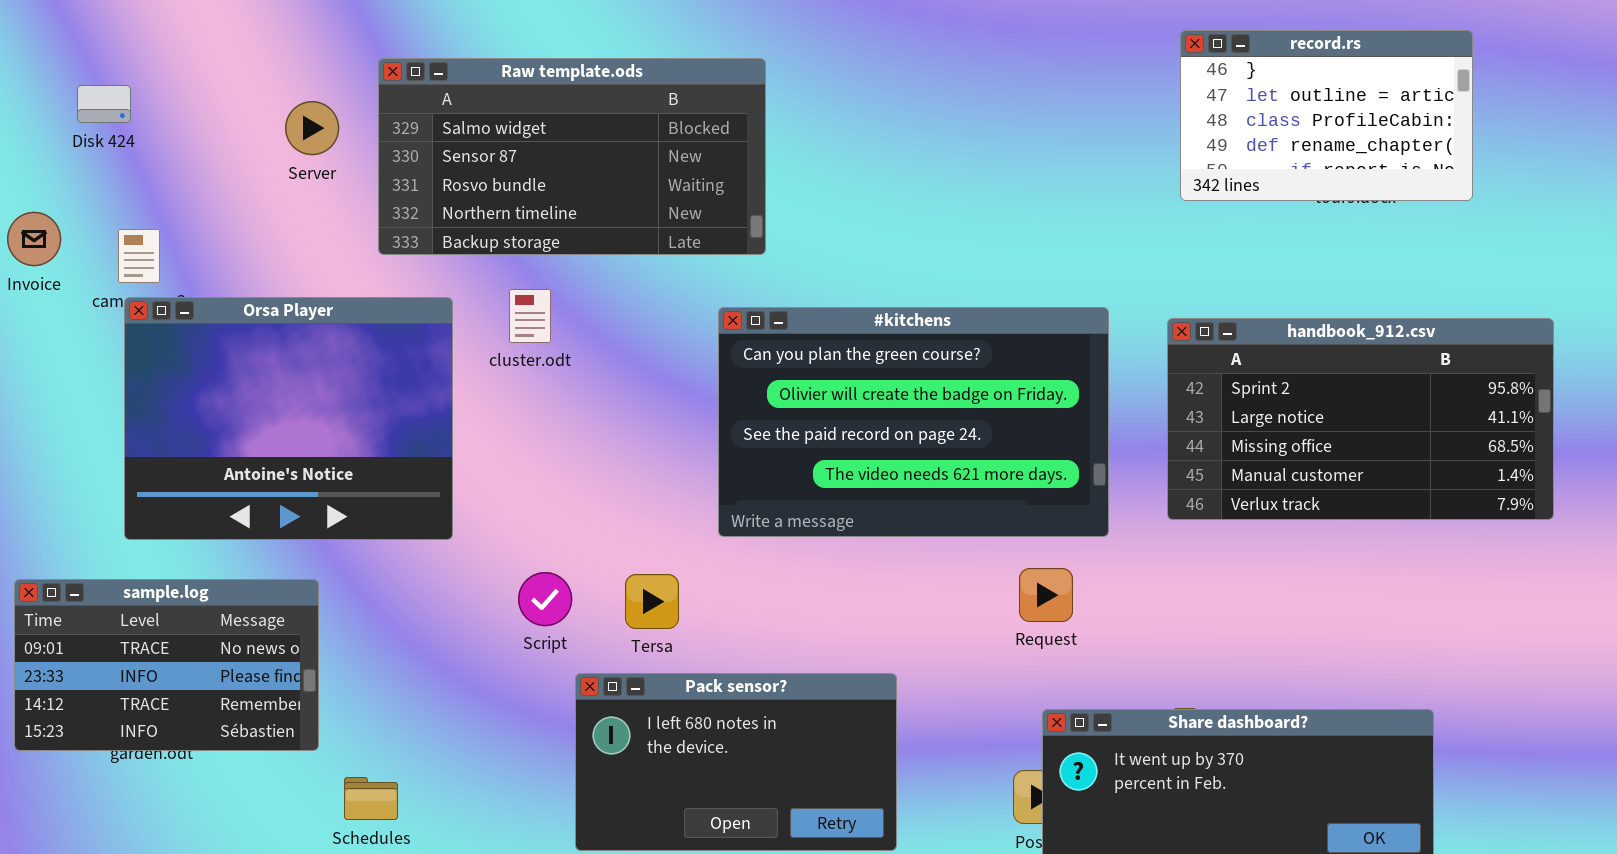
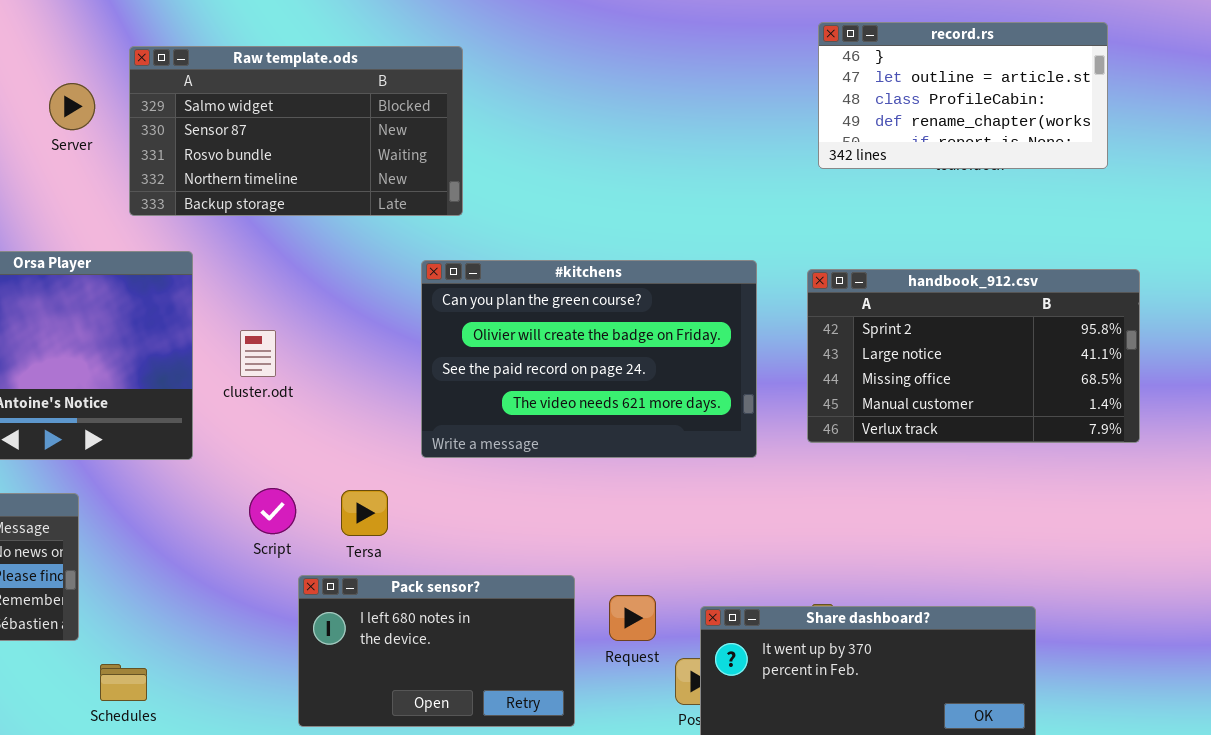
record.rs: [1180,30,1473,201] -> [818,22,1108,169], resized
cluster.odt: [509,289,551,343] -> [240,330,276,377], moved
Request: [1019,568,1073,622] -> [609,595,656,641], moved

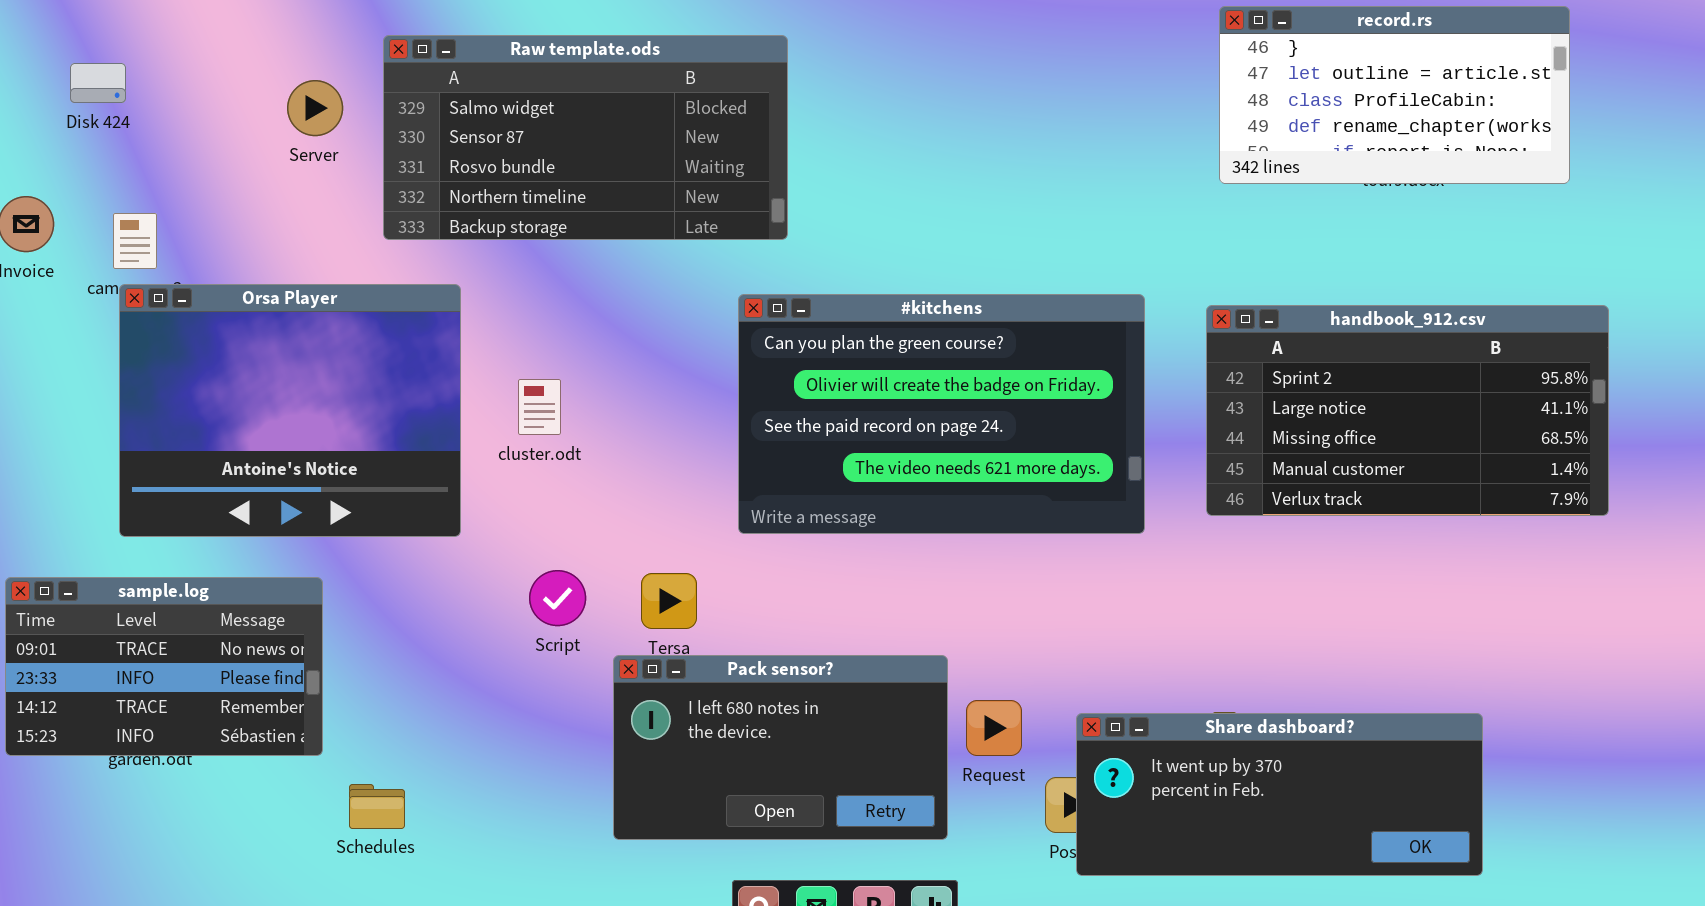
Pack sensor?: [298,575,575,727] -> [613,655,948,840], moved

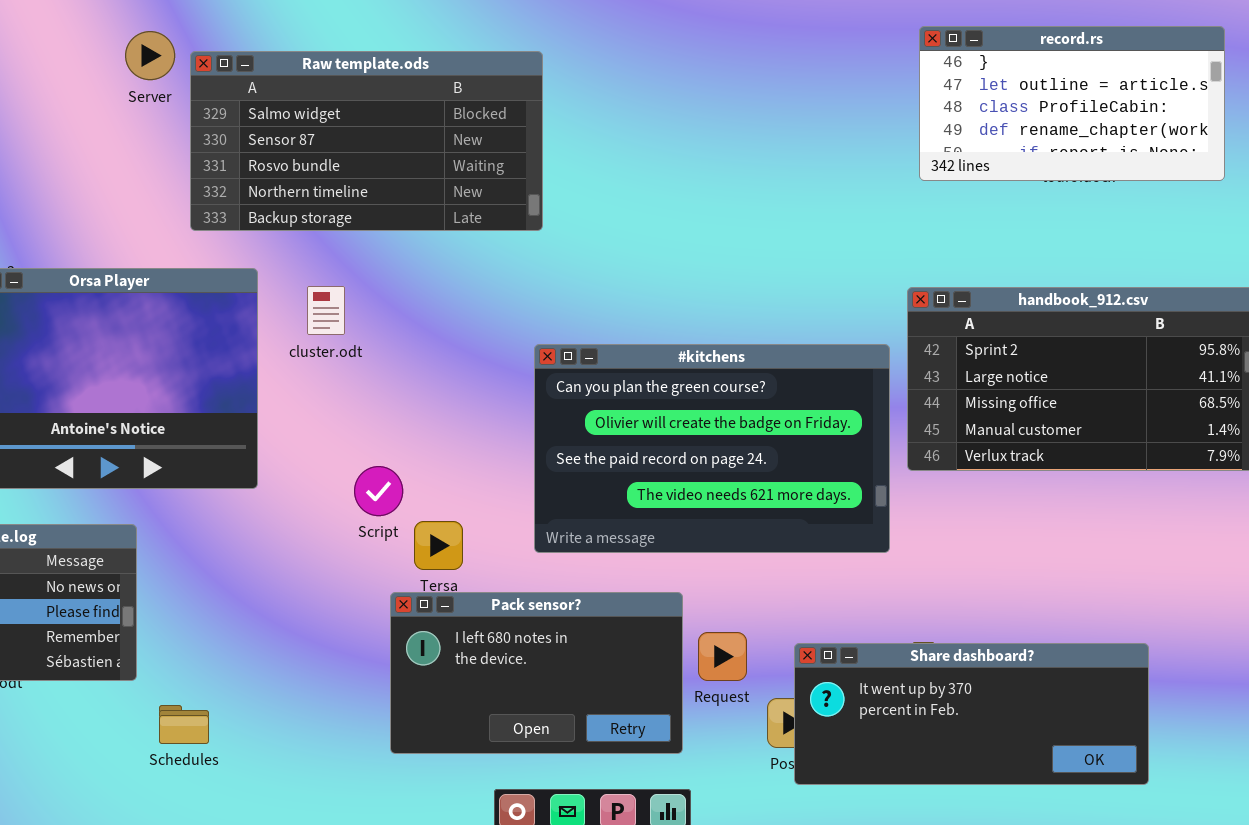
Server: [287,80,343,136] -> [125,31,175,80], moved
#kitchens: [738,294,1145,534] -> [534,344,890,553], moved
cluster.odt: [518,379,561,435] -> [307,286,345,335], moved
Script: [529,570,586,626] -> [354,466,403,516], moved

